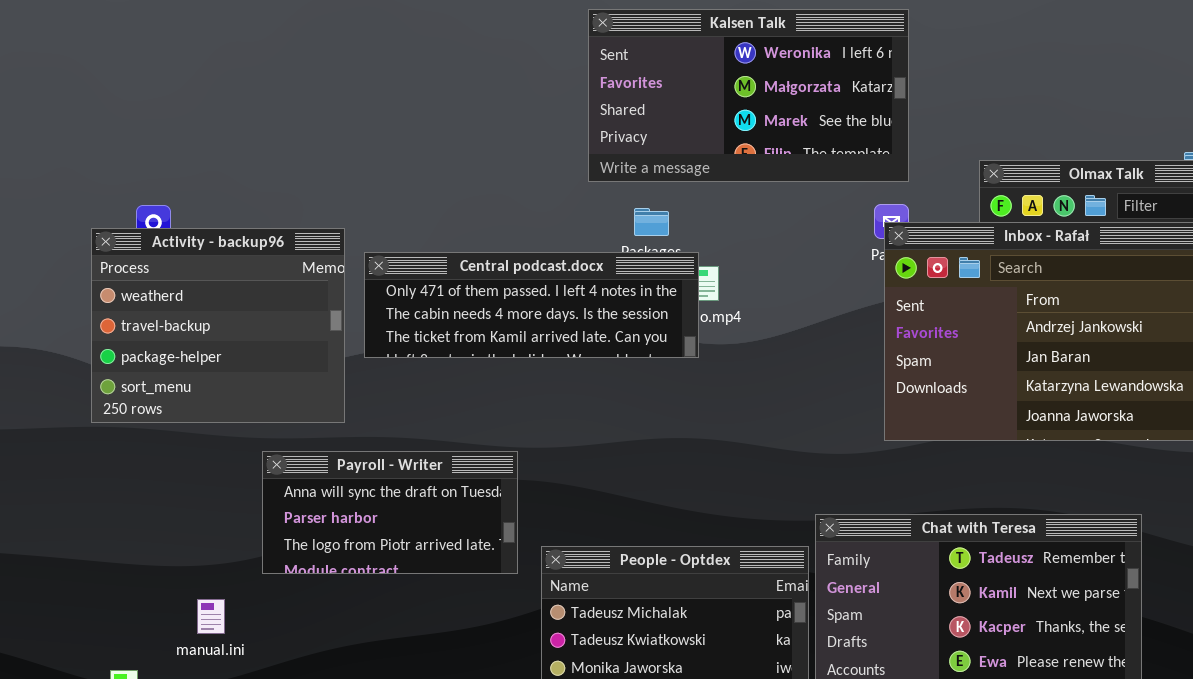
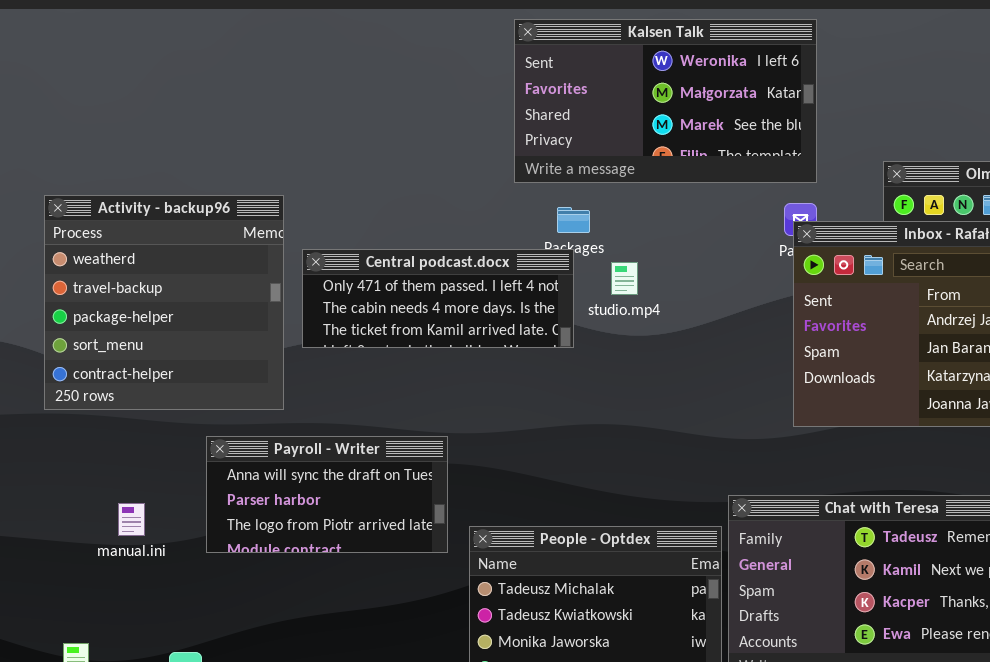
Activity - backup96: [91,228,345,423] -> [44,195,284,410], resized
Central podcast.docx: [364,252,699,358] -> [302,249,574,348], resized
manual.ini: [197,599,225,634] -> [118,503,145,536], moved

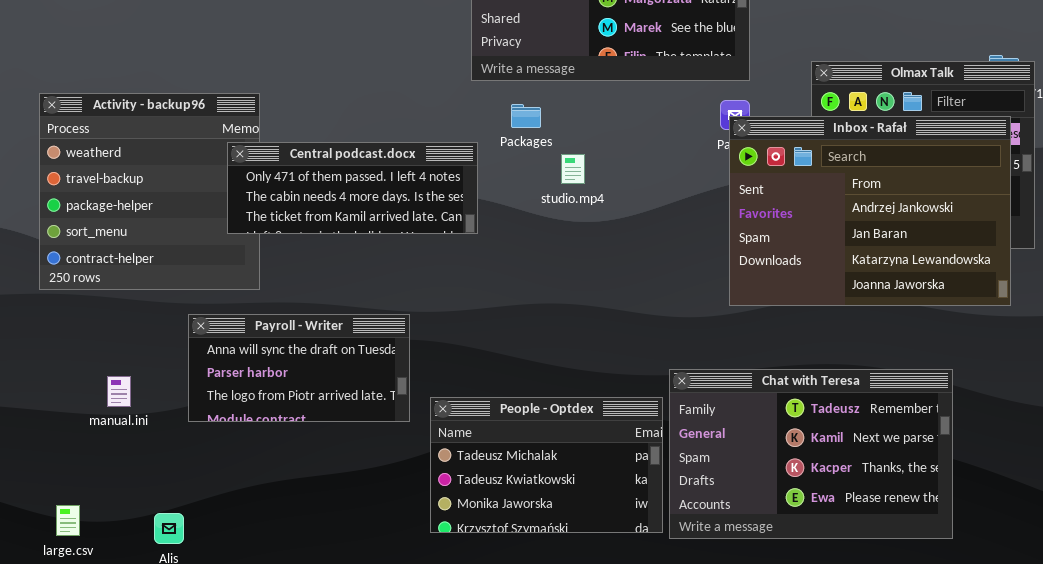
Central podcast.docx: [302,249,574,348] -> [227,142,478,234], moved

